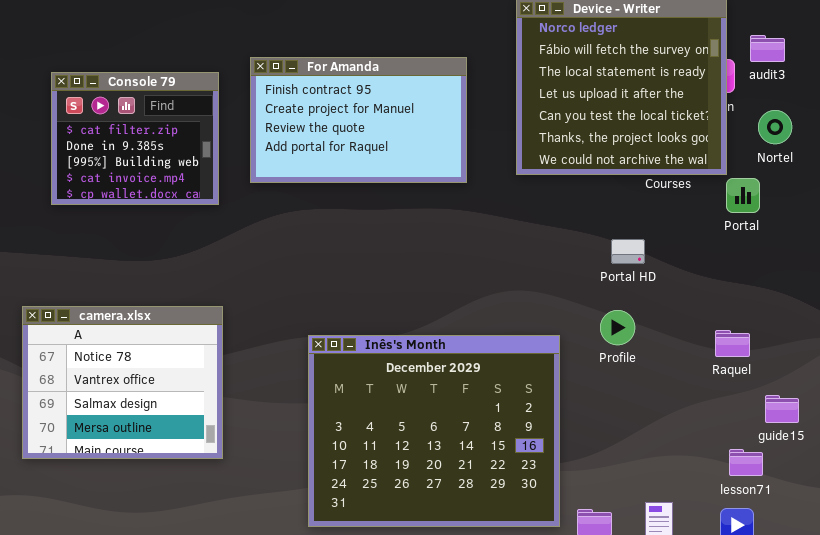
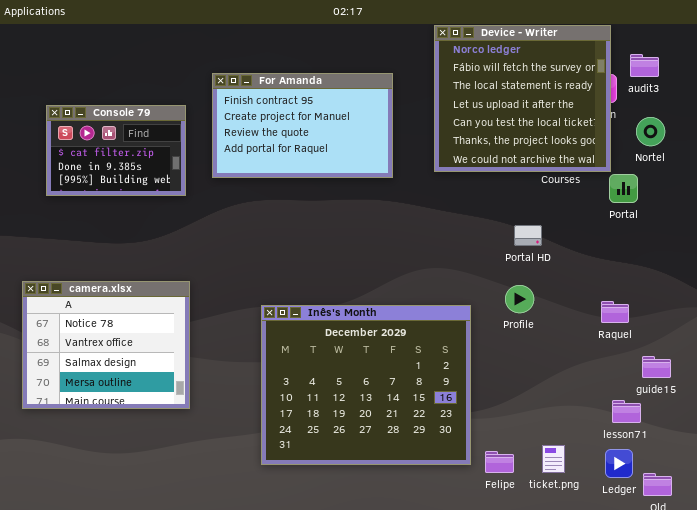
Console 79: [51,72,219,205] -> [46,105,186,196], resized

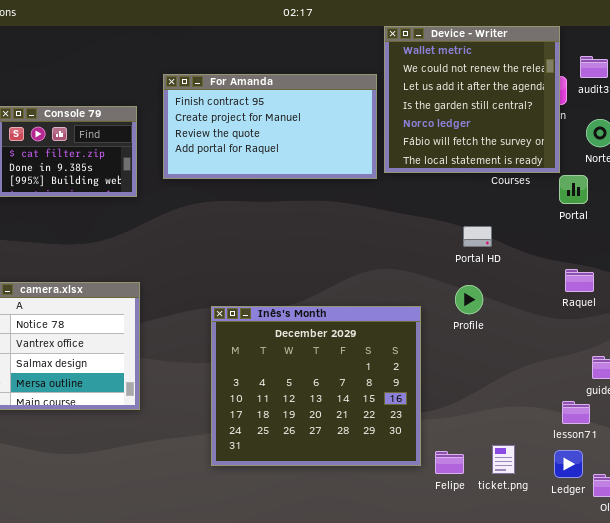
Device - Writer: [434,25,611,172] -> [384,26,560,173], scrolled up 4 rows
For Amanda: [212,73,393,178] -> [163,74,377,179], resized
Raquel: [601,301,629,323] -> [565,269,594,292], moved

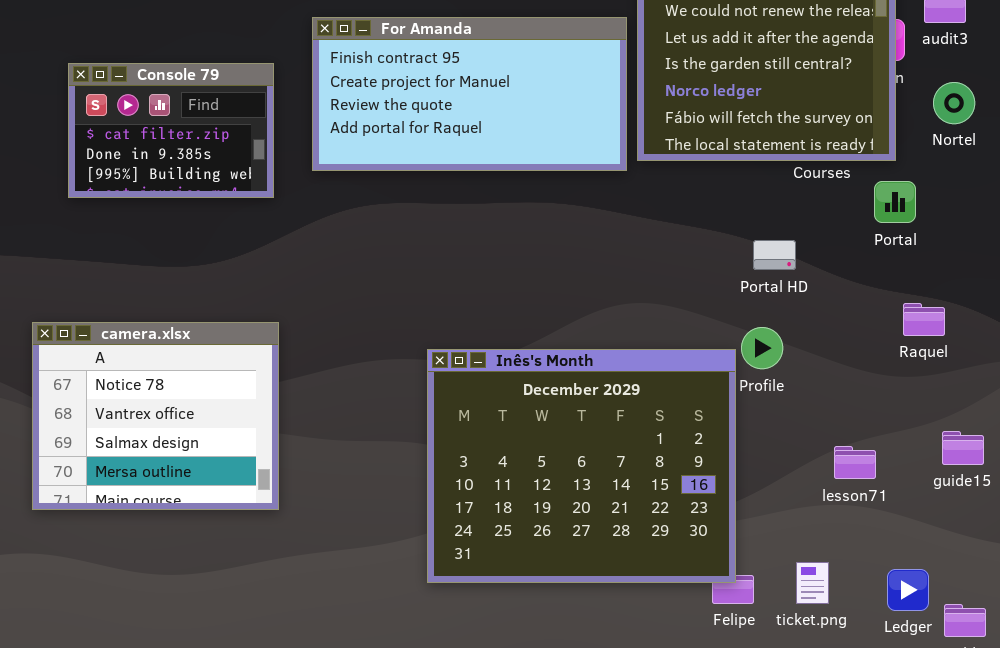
Portal: [559,175,588,204] -> [874,181,916,223], moved
Inês's Month: [211,306,421,466] -> [427,349,736,583], moved
lesson71: [562,401,590,424] -> [834,446,876,479], moved

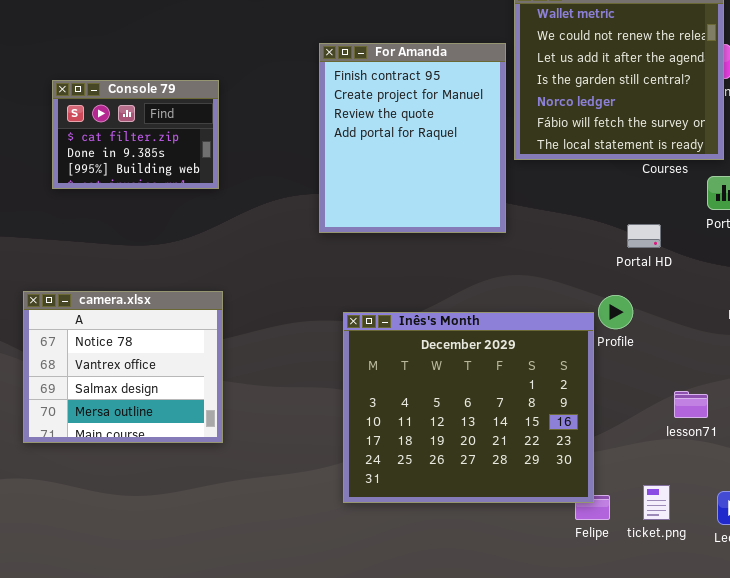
For Amanda: [312,17,627,171] -> [319,43,506,233], resized
Portal HD: [753,240,796,270] -> [627,224,661,248], moved

